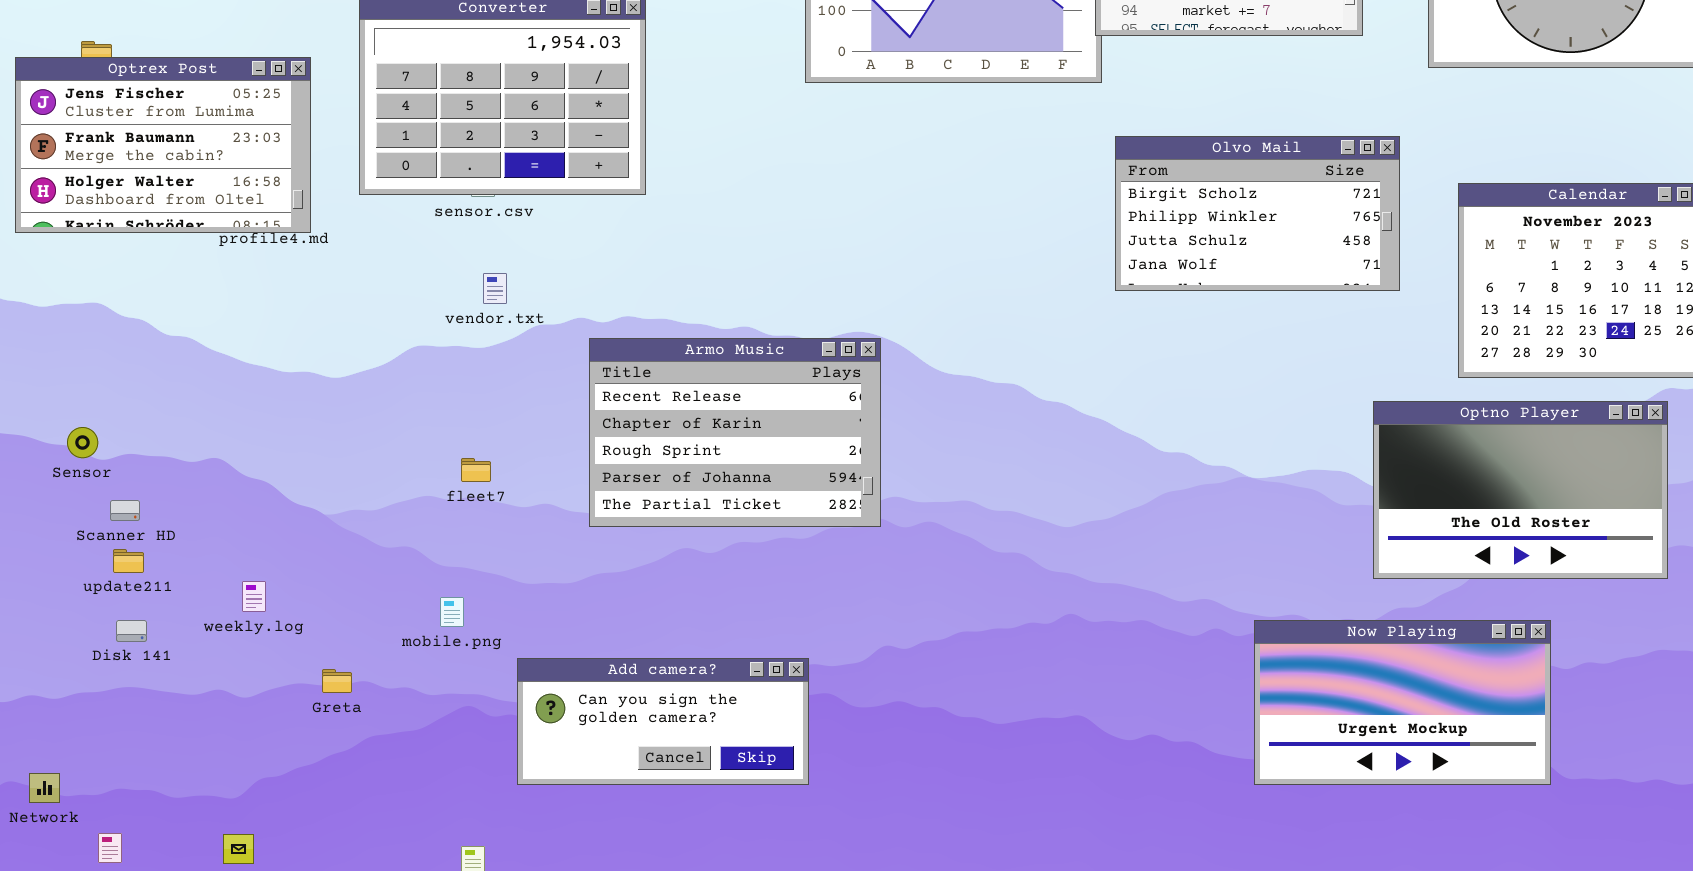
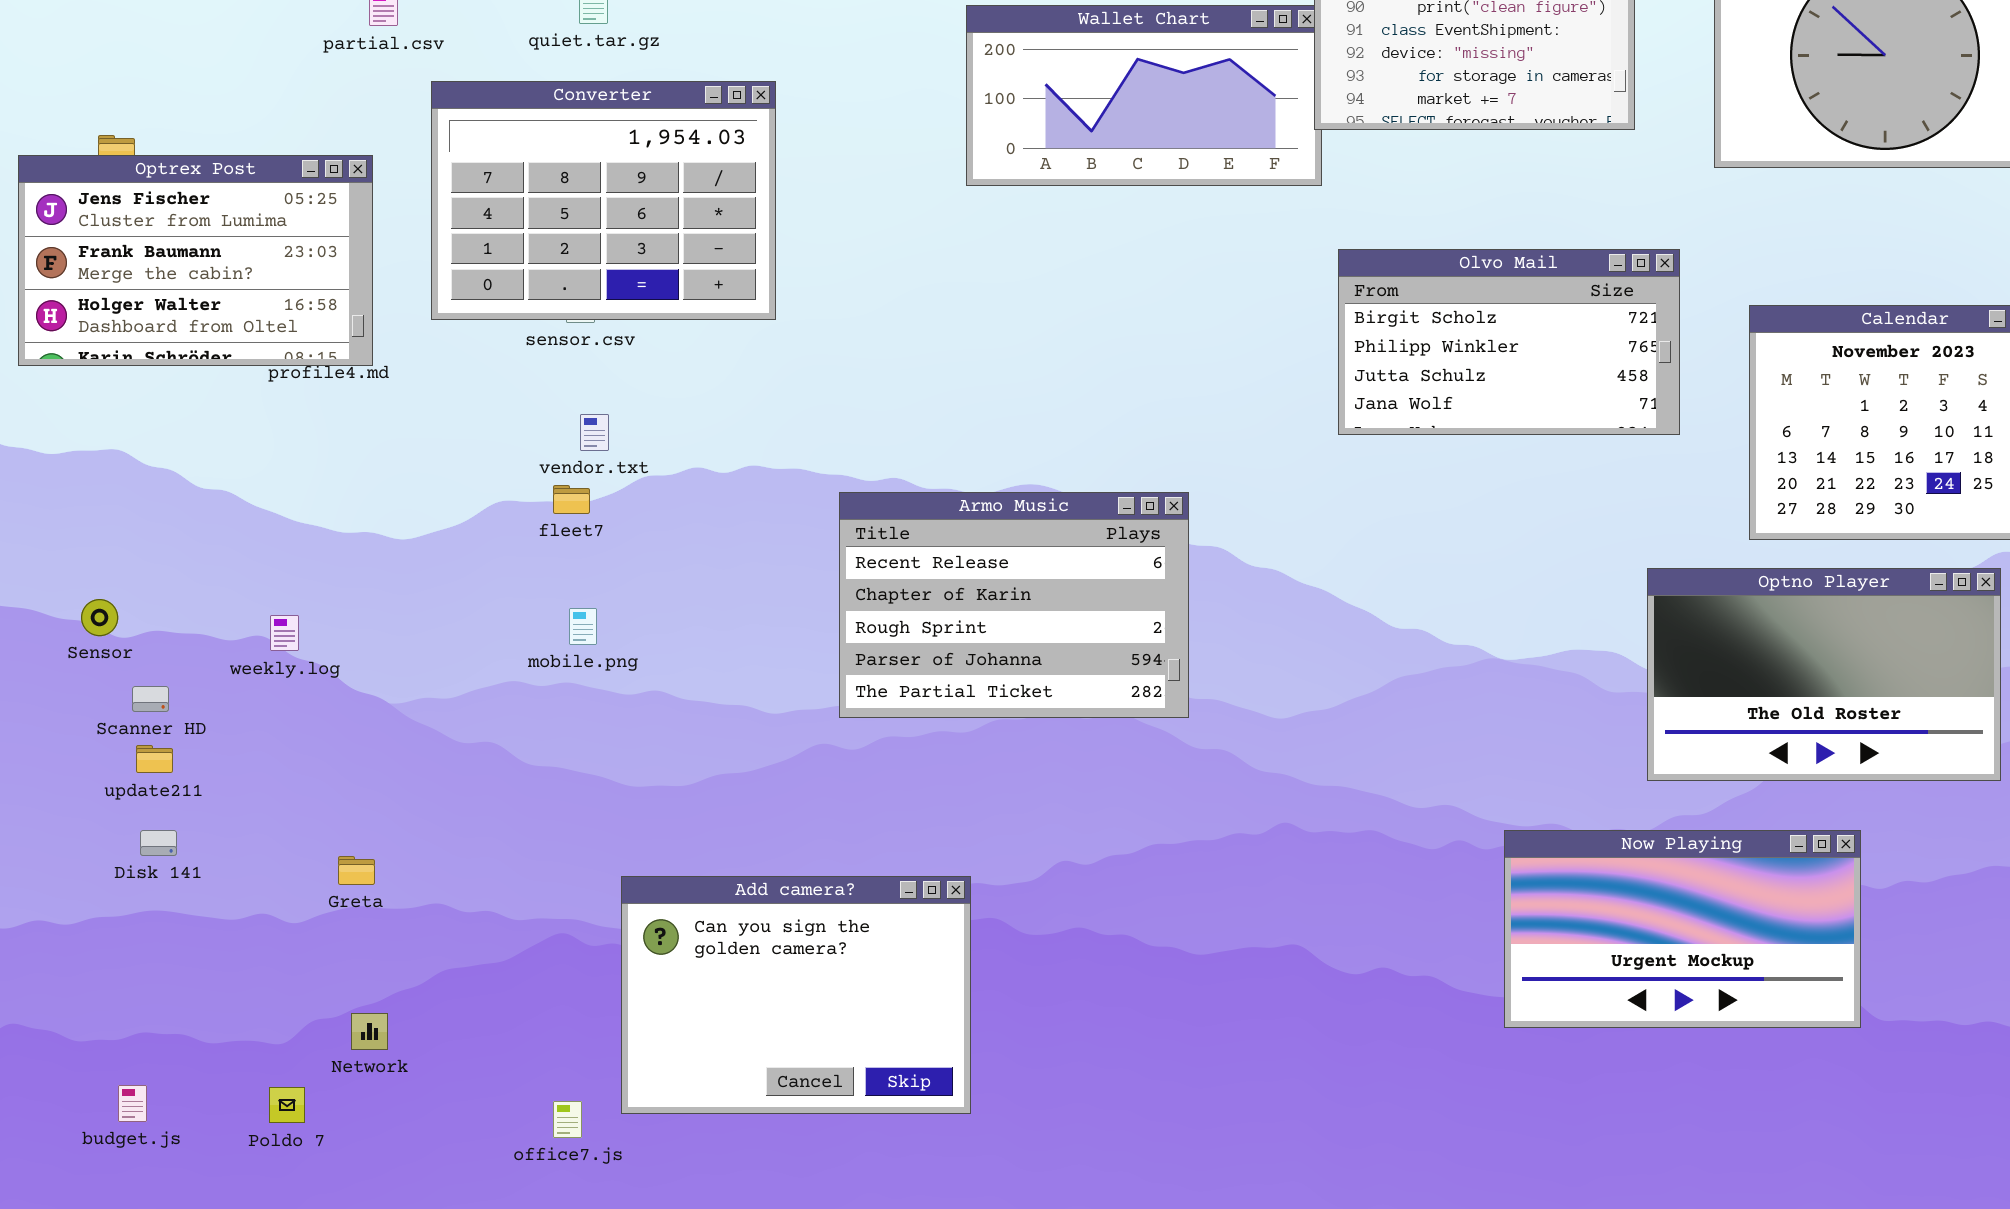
Armo Music: [589,338,881,527] -> [839,492,1189,718], moved
fleet7: [461,458,491,482] -> [553,485,590,514], moved
weekly.log: [242,581,266,612] -> [270,615,299,651], moved
mobile.png: [440,597,464,627] -> [569,608,597,645], moved
Add camera?: [517,658,809,785] -> [621,876,971,1114], resized
Greta: [322,669,352,693] -> [338,856,375,885], moved
Network: [29,773,60,803] -> [351,1013,388,1050], moved

